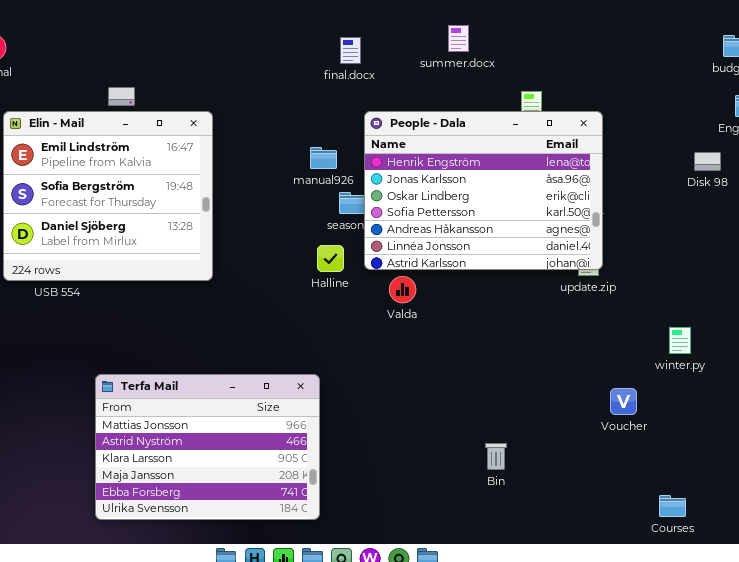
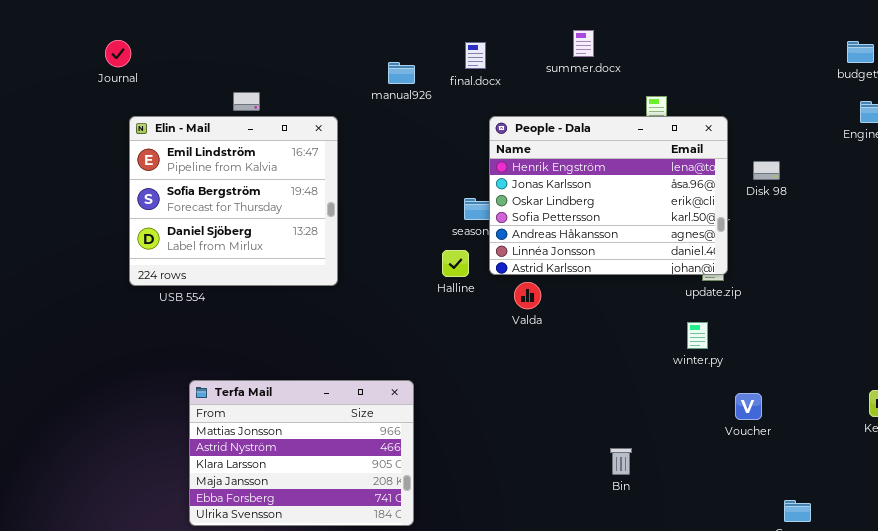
manual926: [310,147,337,169] -> [388,62,415,84], moved
Disk 98: [694,152,721,171] -> [753,161,780,180], moved
winter.py: [669,327,691,354] -> [687,322,708,349], moved
Terfa Mail: [95,374,320,520] -> [189,380,414,526], moved

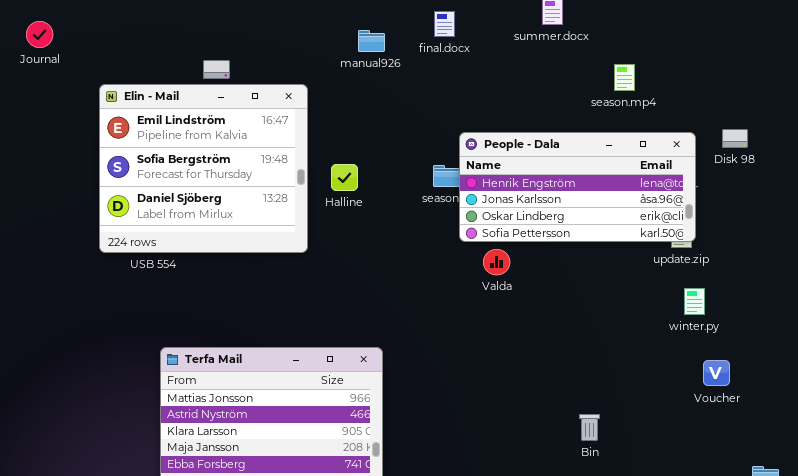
Journal: [105,40,131,67] -> [26,21,53,48], moved
People - Dala: [489,116,728,275] -> [459,132,696,242], resized
Halline: [442,250,469,277] -> [331,164,358,191], moved
winter.py: [687,322,708,349] -> [684,288,705,315], moved

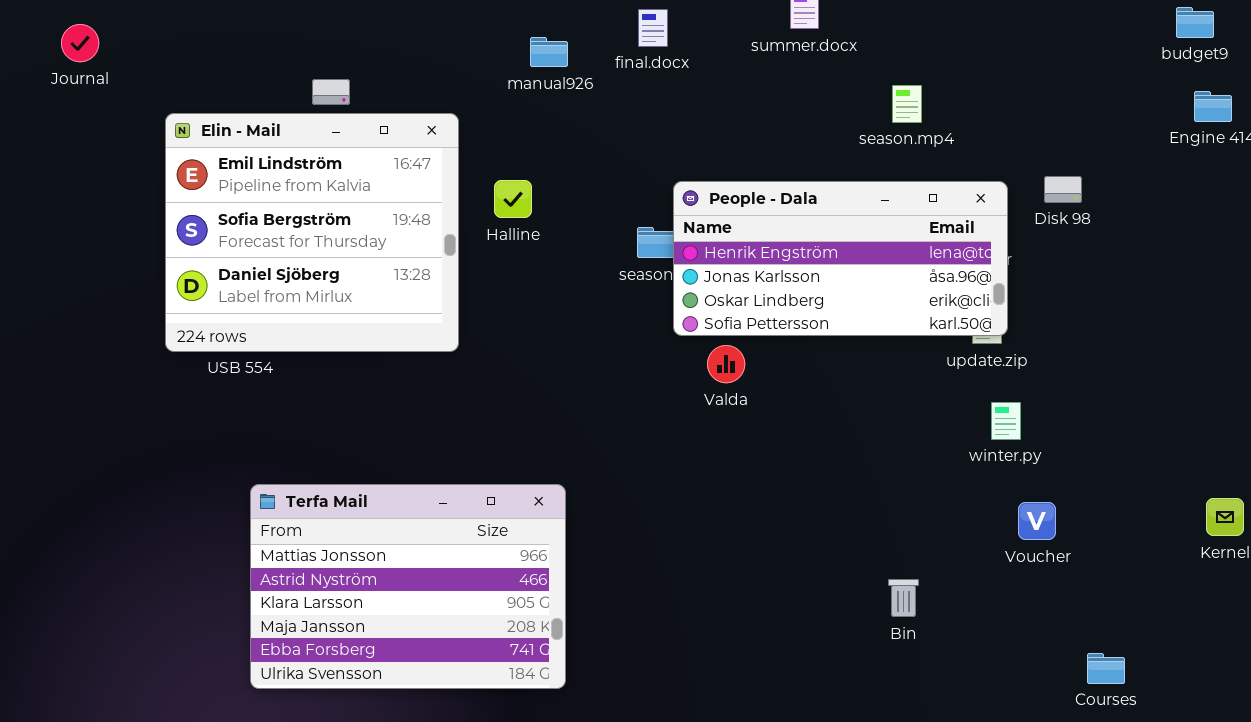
Halline: [331,164,358,191] -> [494,180,532,218], moved
Bin: [579,414,600,441] -> [888,579,919,617], moved

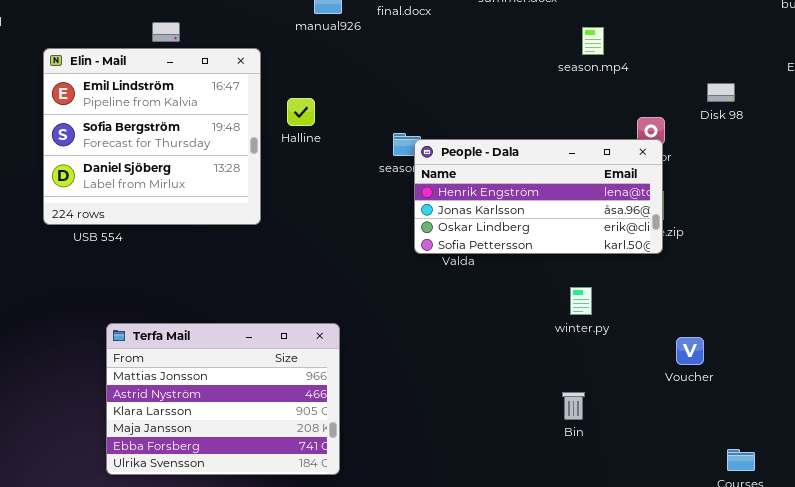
Disk 98: [1044,176,1082,203] -> [707,83,735,102], moved
People - Dala: [673,181,1008,336] -> [414,139,663,254], moved
winter.py: [991,402,1021,440] -> [570,287,592,315], moved
Bin: [888,579,919,617] -> [562,392,585,420], moved

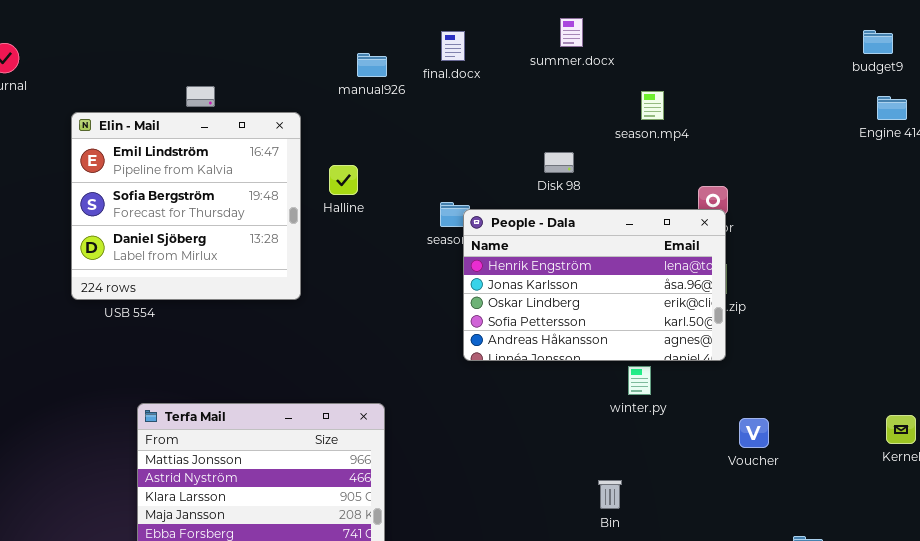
Disk 98: [707,83,735,102] -> [544,152,574,173], moved
People - Dala: [414,139,663,254] -> [463,209,726,361], resized
Bin: [562,392,585,420] -> [598,480,622,509], moved

